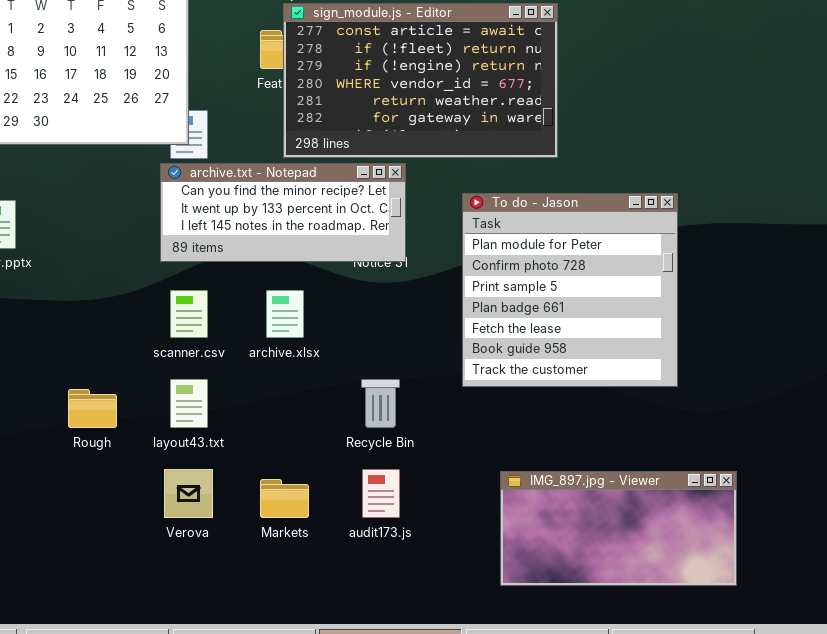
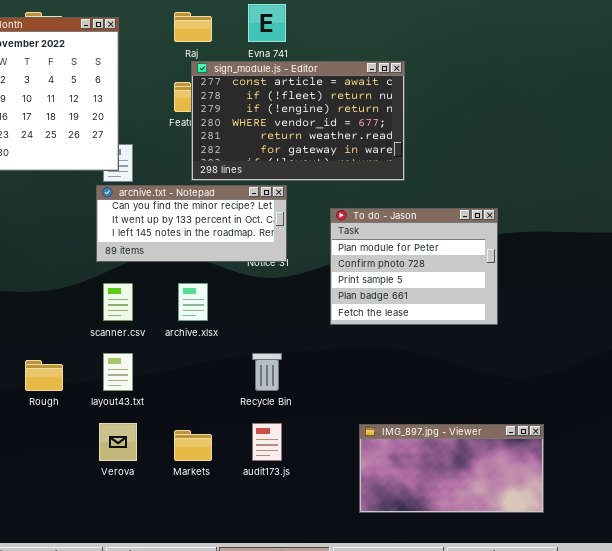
To do - Jason: [462,193,678,387] -> [330,208,498,325], resized

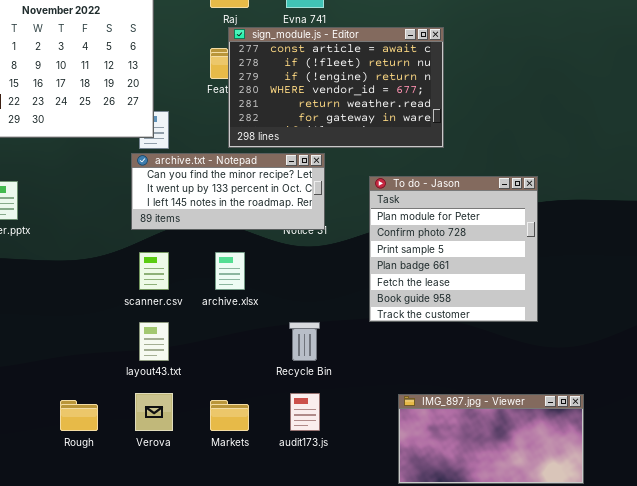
To do - Jason: [330,208,498,325] -> [369,176,538,322], resized
Rough: [25,360,63,391] -> [60,400,98,431], moved

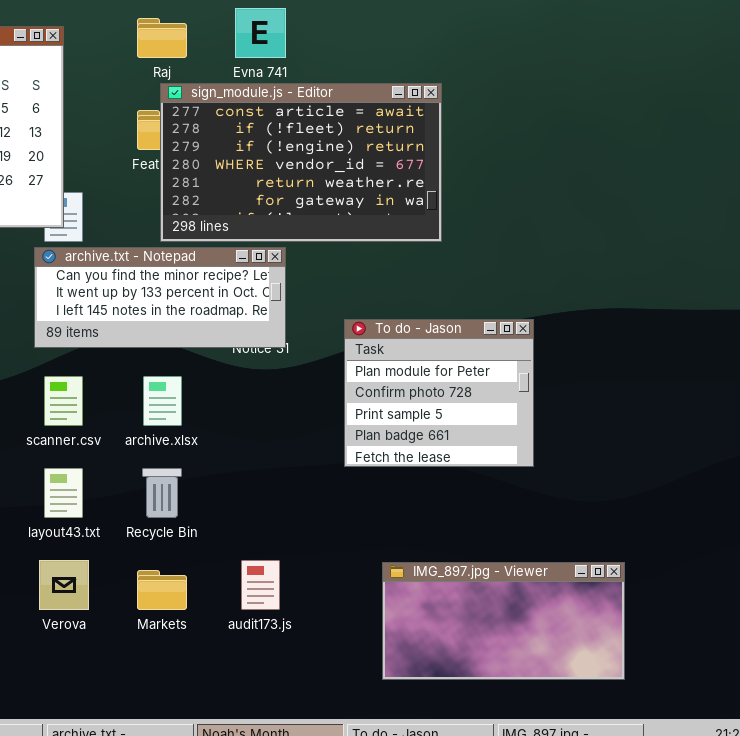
To do - Jason: [369,176,538,322] -> [344,319,534,467], resized
Recycle Bin: [289,322,320,361] -> [142,468,182,518], moved

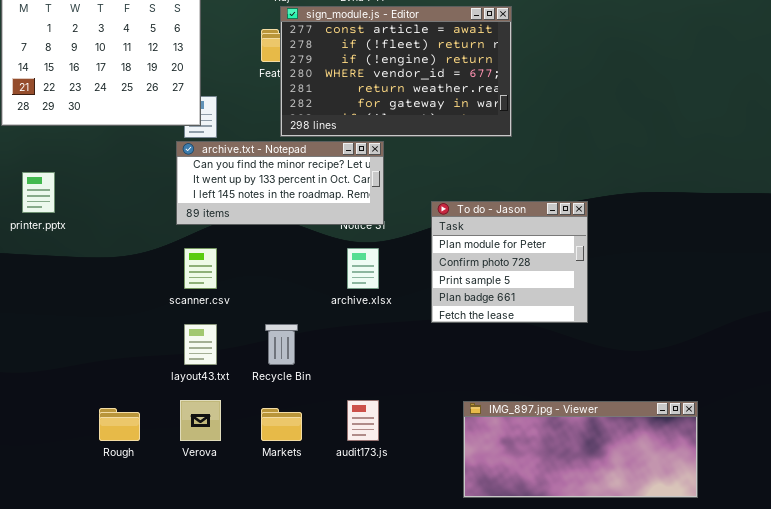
archive.xlsx: [143,376,182,426] -> [347,248,379,289], moved
IMG_897.jpg - Viewer: [382,562,625,680] -> [463,401,698,498], resized

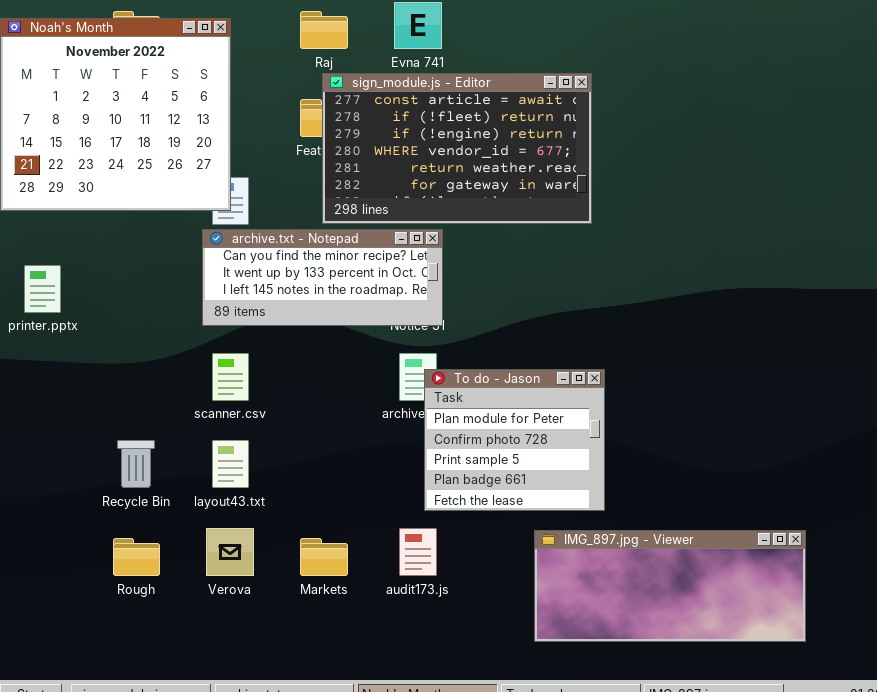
To do - Jason: [431,201,588,323] -> [424,369,605,511], moved
Recycle Bin: [265,324,298,365] -> [117,440,155,488], moved

